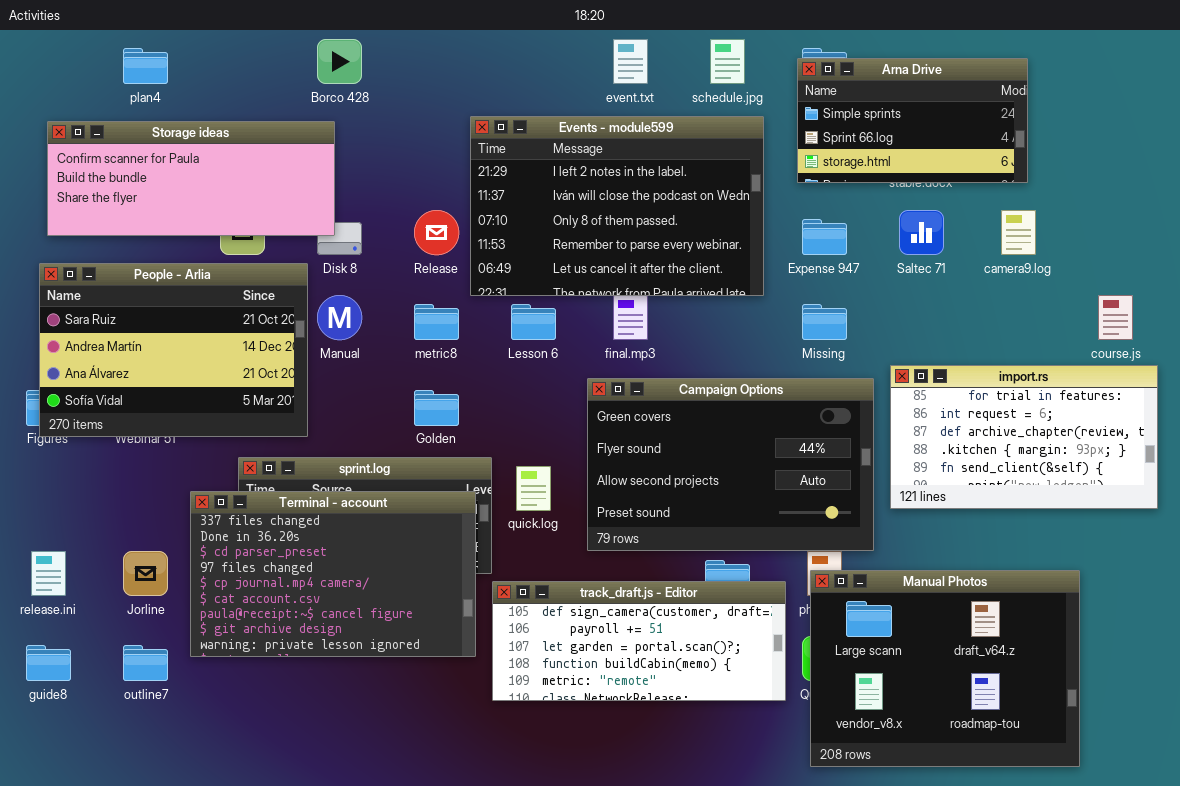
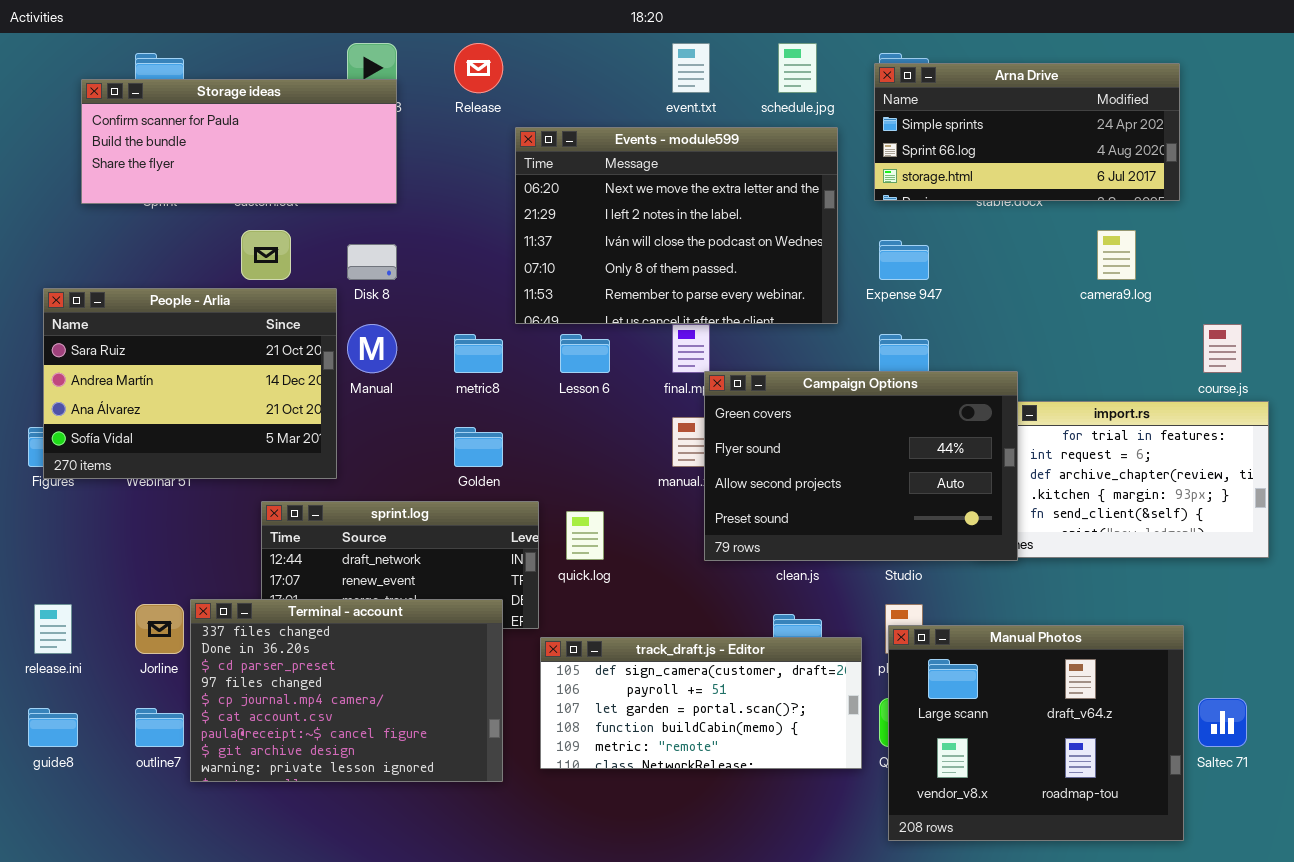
Arna Drive: [797,58,1028,183] -> [874,63,1180,201], resized
Events - module599: [470,116,764,296] -> [515,127,838,324], scrolled up 1 row
Storage ideas: [47,121,335,236] -> [81,79,397,204], moved
Release: [414,210,459,255] -> [454,43,503,93], moved
Saltec 71: [899,210,944,255] -> [1198,698,1247,747], moved
Campaign Options: [587,378,874,551] -> [704,371,1018,561], moved
Terminal - account: [190,491,476,657] -> [190,599,503,782], moved

